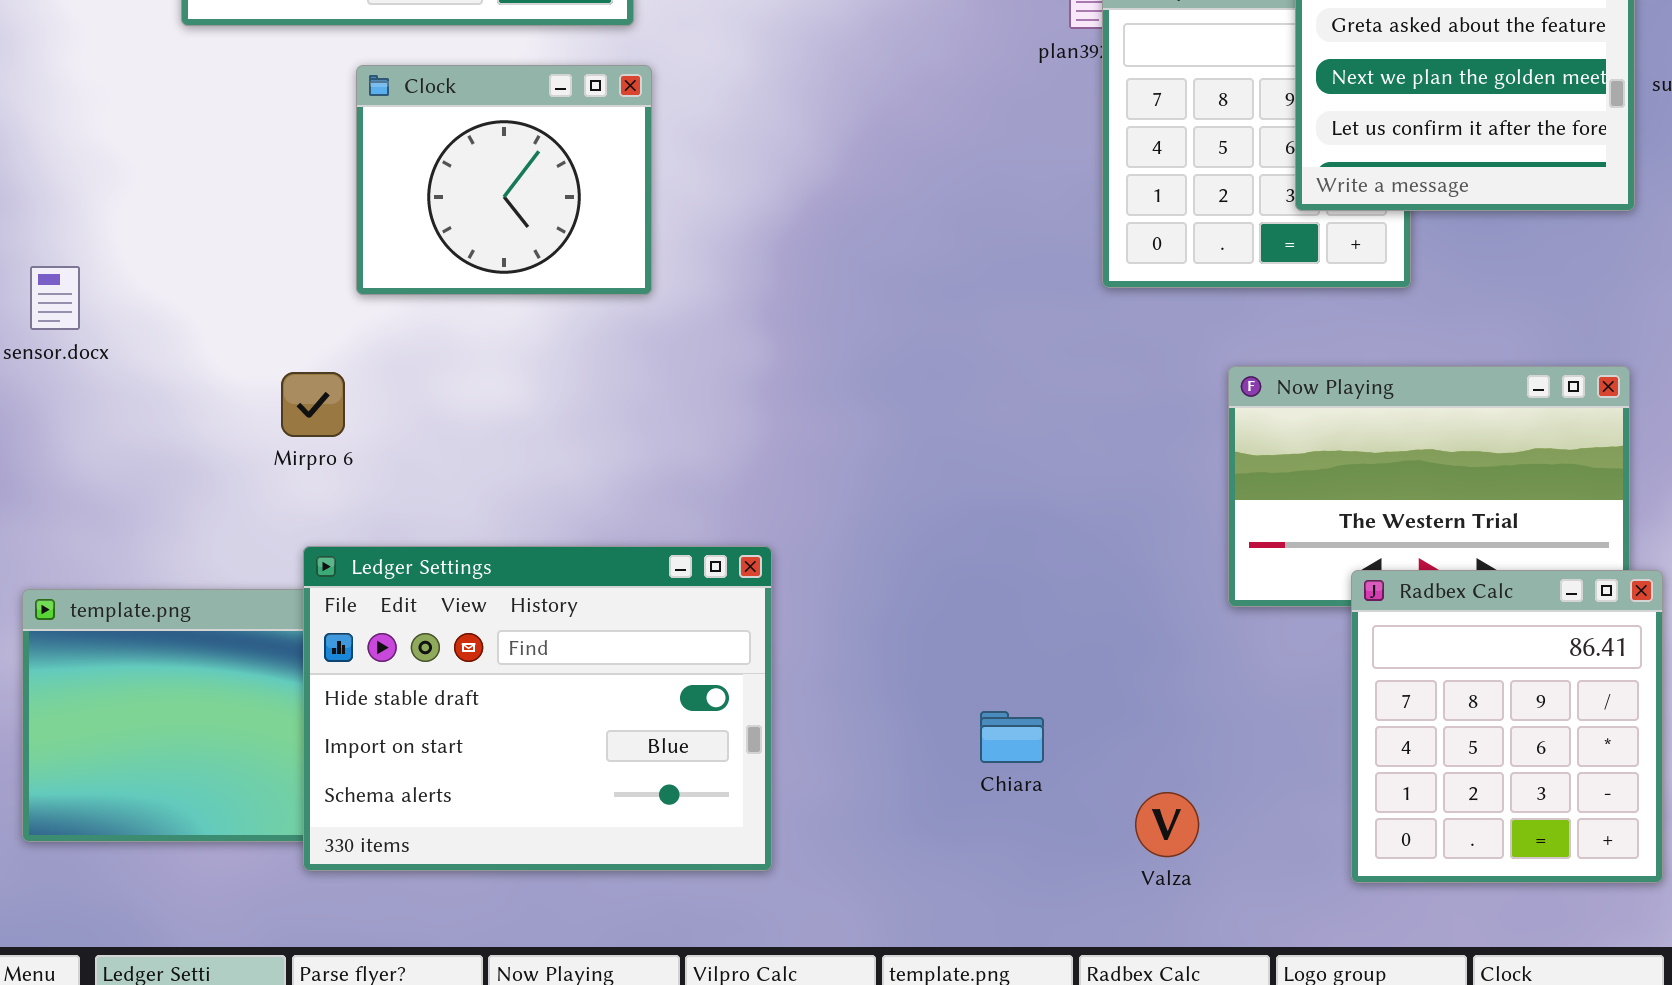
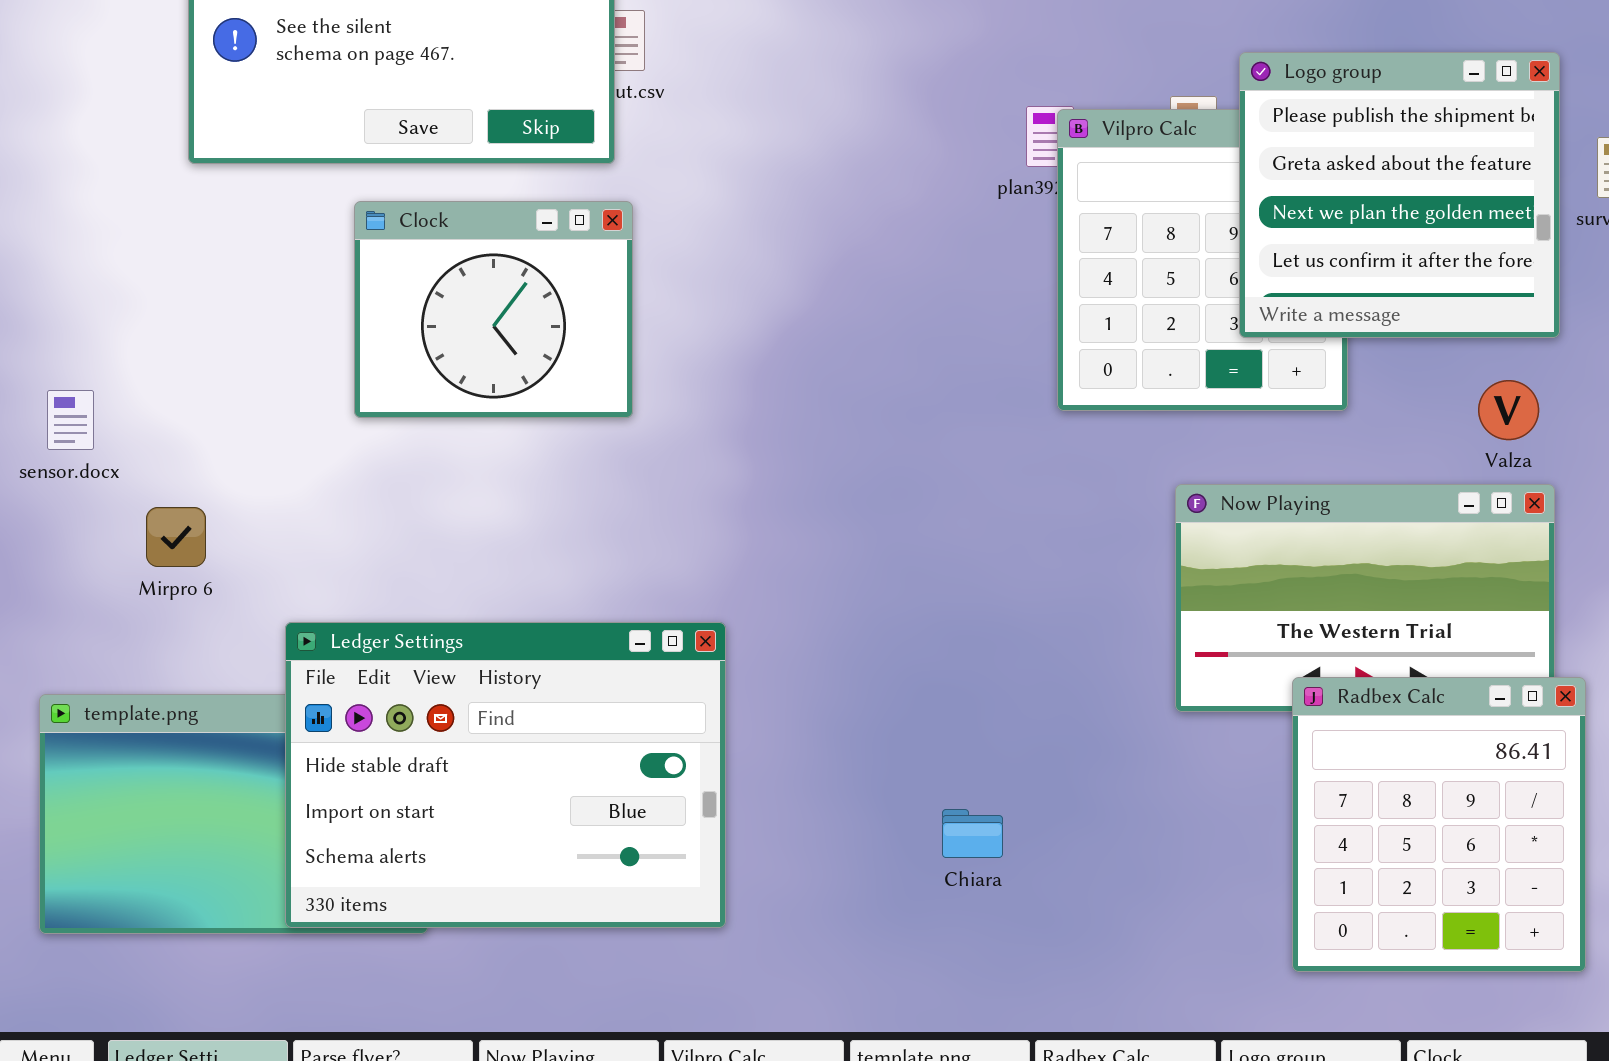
Mirpro 6: [281,372,345,437] -> [146,507,206,567], moved
Ledger Settings: [303,546,772,871] -> [285,622,726,928], moved
Valza: [1135,792,1199,857] -> [1478,380,1539,440], moved

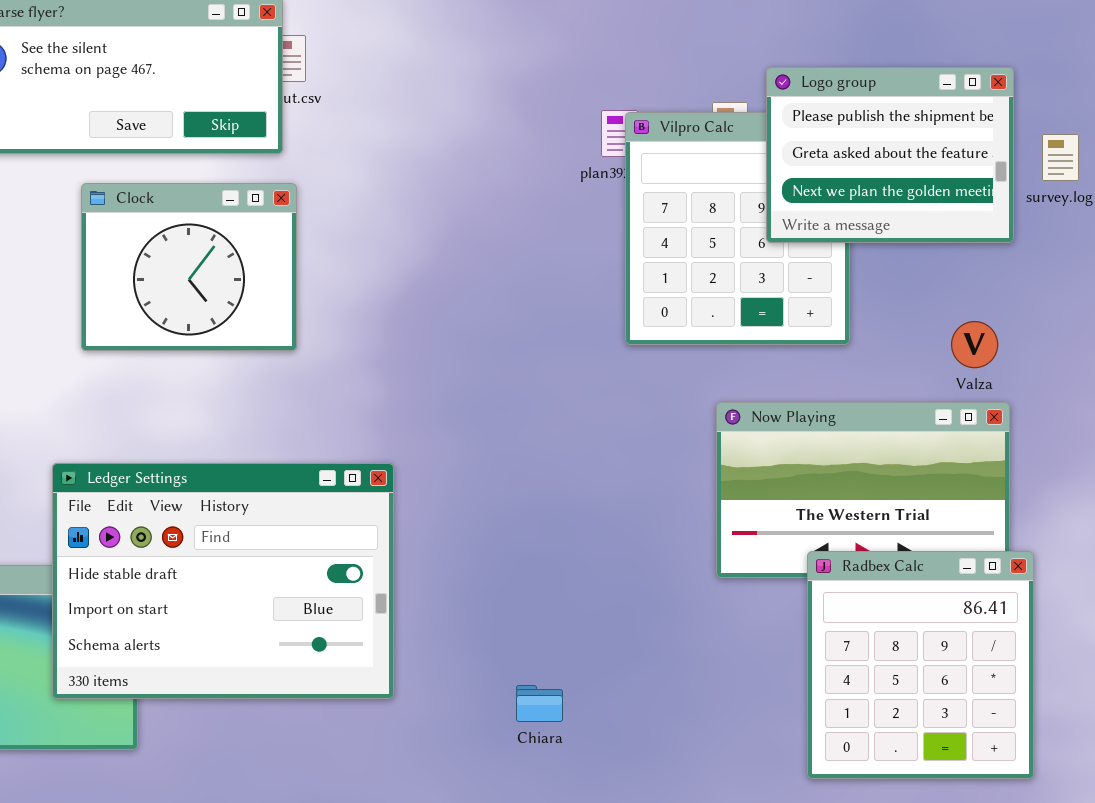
Logo group: [1239,52,1560,338] -> [766,67,1014,243], resized
Ledger Settings: [285,622,726,928] -> [52,463,394,699], moved
Chiara: [942,809,1003,858] -> [516,685,563,722], moved

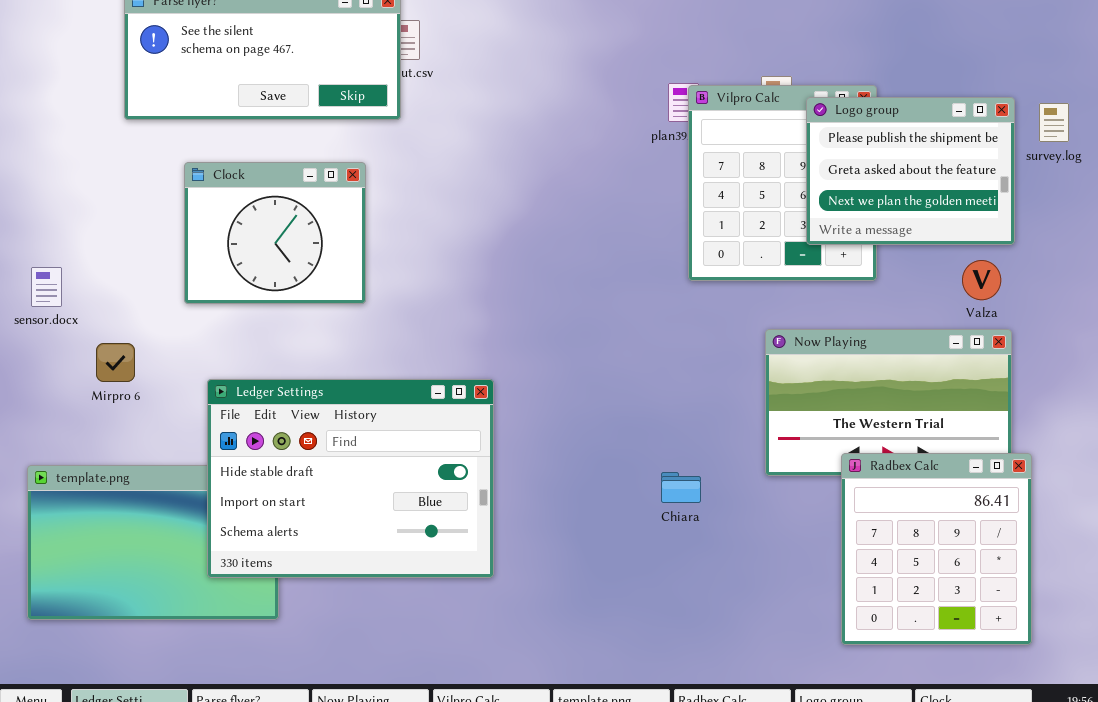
Logo group: [766,67,1014,243] -> [806,97,1015,245], moved
Clock: [81,183,297,351] -> [184,162,366,304], moved
Chiara: [516,685,563,722] -> [661,472,701,503], moved

